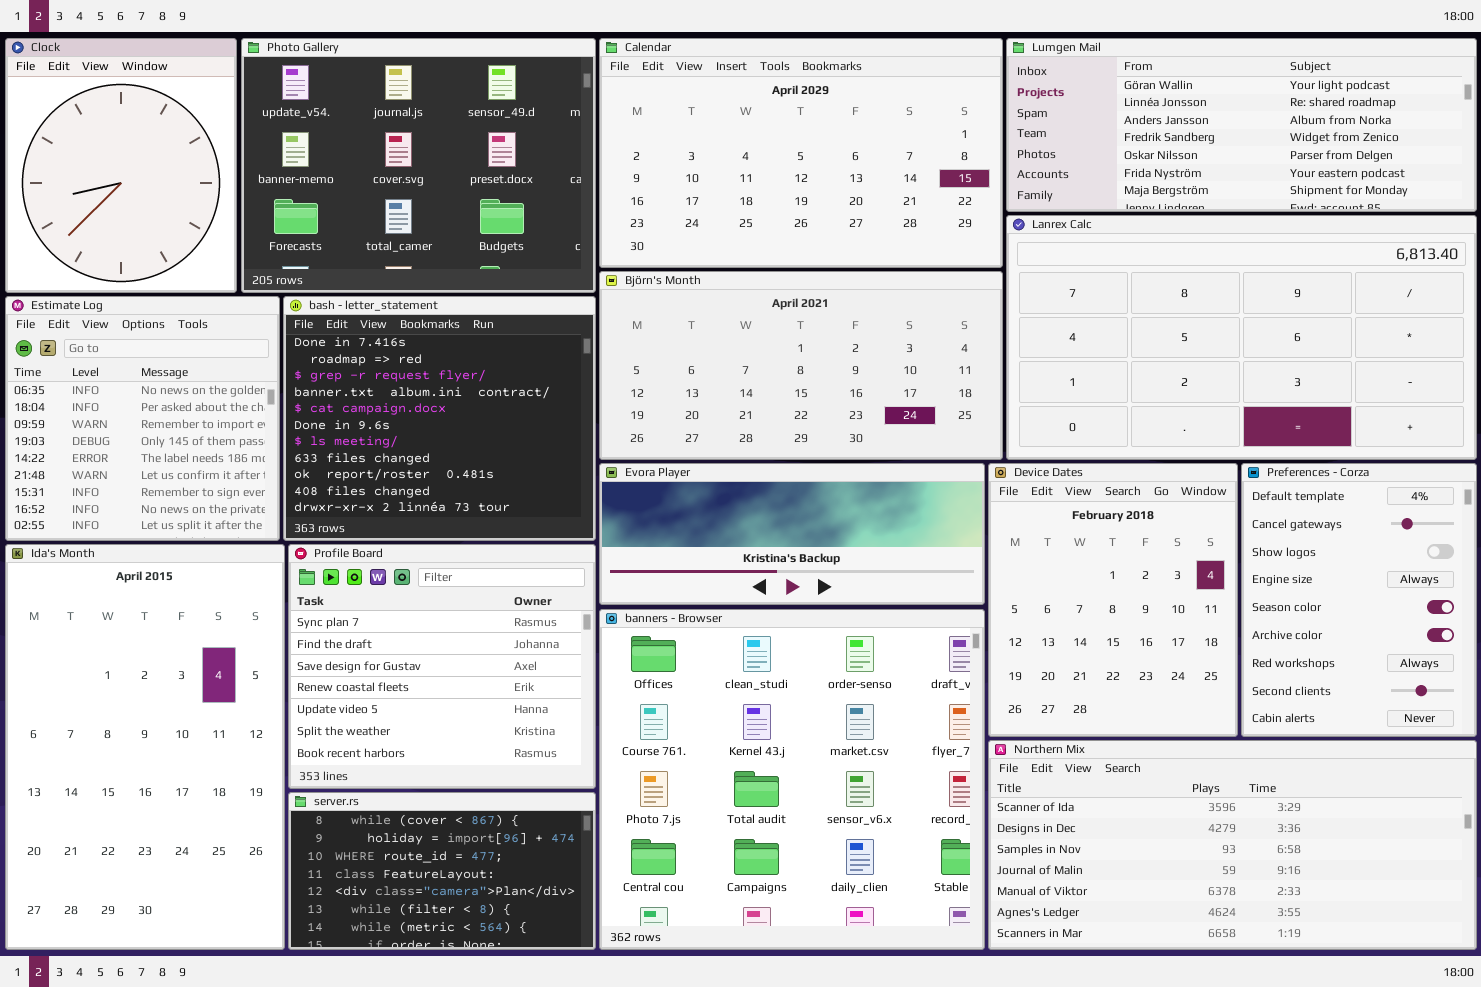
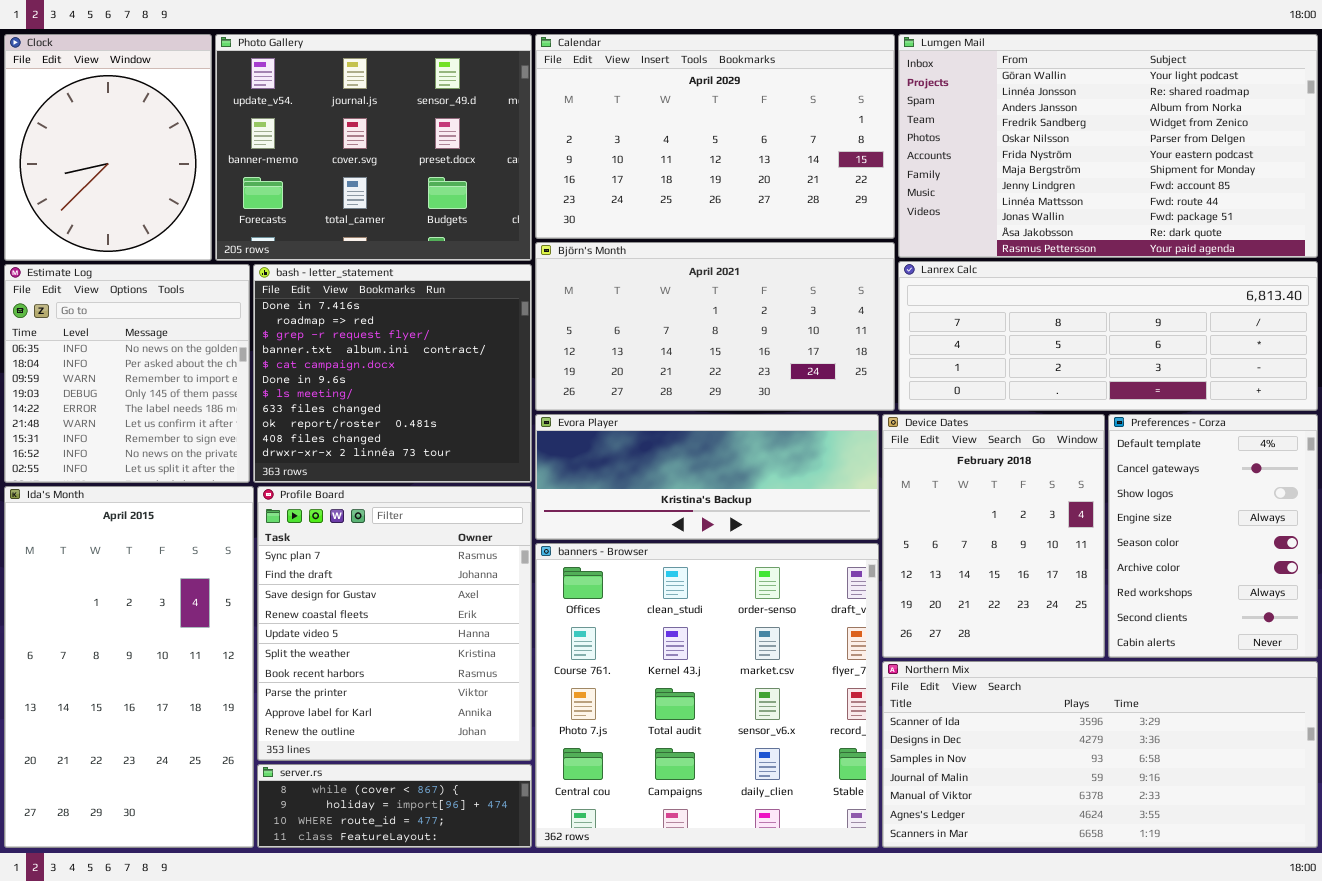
Lumgen Mail: [1006,38,1477,212] -> [898,34,1318,258], resized
Lanrex Calc: [1006,215,1477,460] -> [898,261,1318,411], resized
Profile Board: [288,544,596,789] -> [257,486,532,761], resized
server.rs: [288,792,596,950] -> [257,764,532,848], resized

